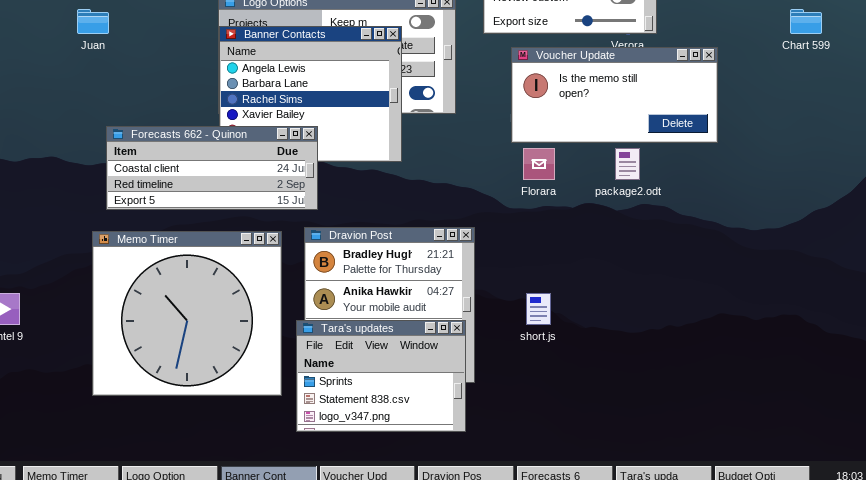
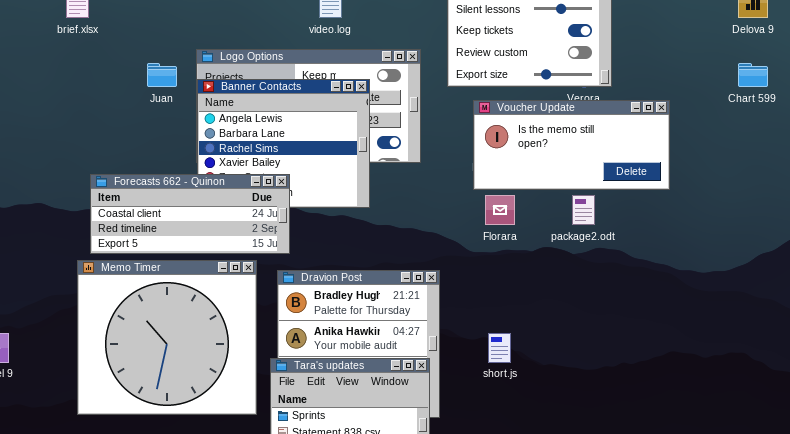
Juan: [77,9,109,34] -> [147,63,177,87], moved
Memo Timer: [92,231,282,396] -> [77,260,257,415], moved

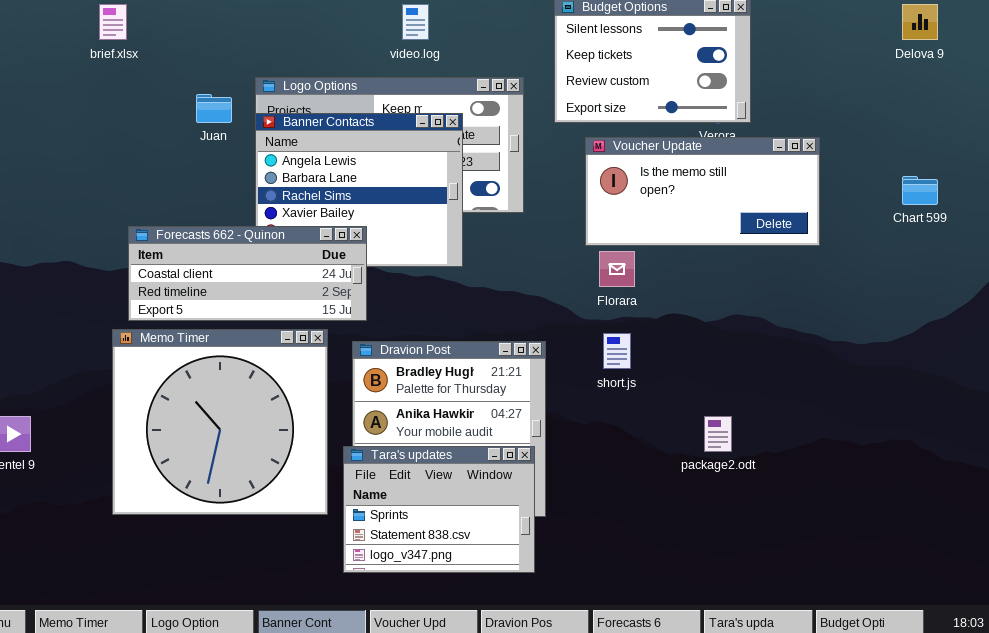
Chart 599: [738,63,768,87] -> [902,176,938,205], moved
package2.odt: [572,195,595,225] -> [704,416,732,452], moved
short.js: [488,333,511,363] -> [603,333,631,369], moved

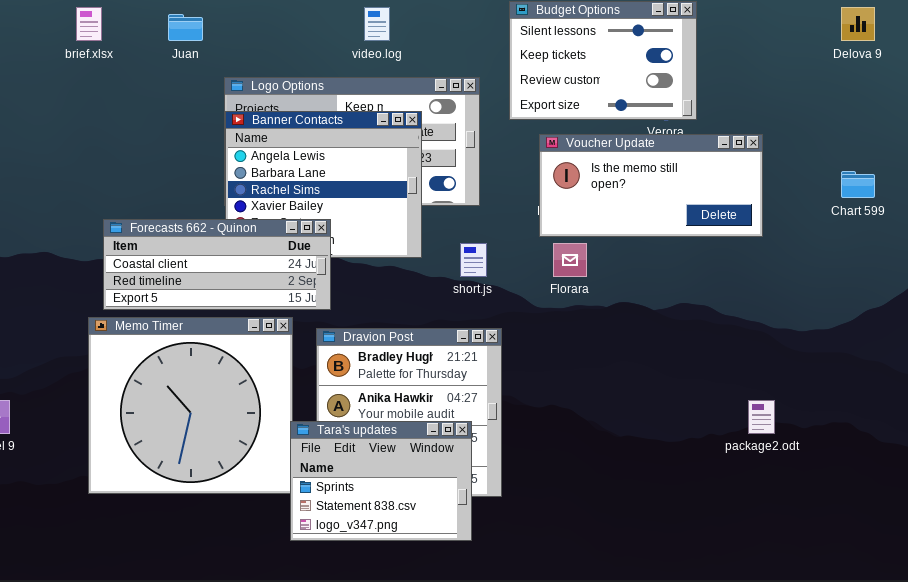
Juan: [196,94,232,123] -> [168,14,203,41], moved
short.js: [603,333,631,369] -> [460,243,487,277], moved
package2.odt: [704,416,732,452] -> [748,400,775,434], moved
Tara's updates: [343,446,535,573] -> [290,421,472,541], moved

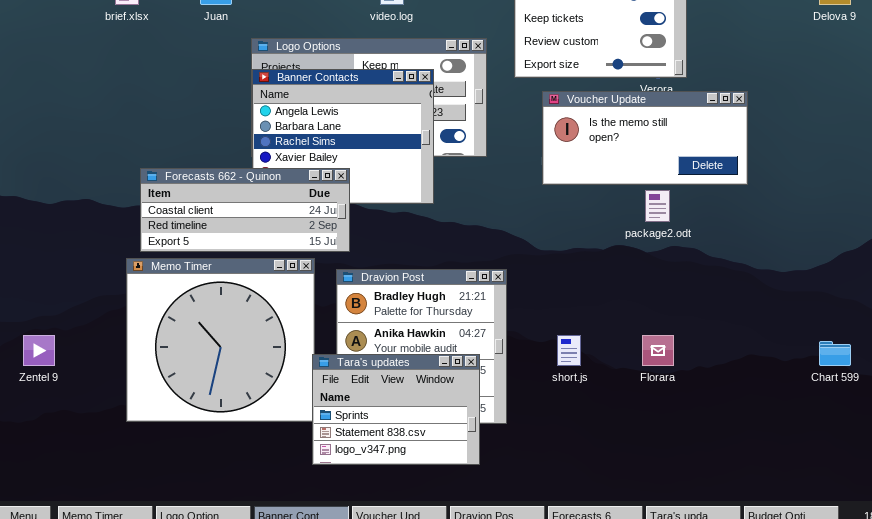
Chart 599: [841,171,875,198] -> [819,341,851,366], moved
short.js: [460,243,487,277] -> [557,335,581,366], moved
Florara: [553,243,587,277] -> [642,335,674,366], moved
package2.odt: [748,400,775,434] -> [645,190,670,222], moved

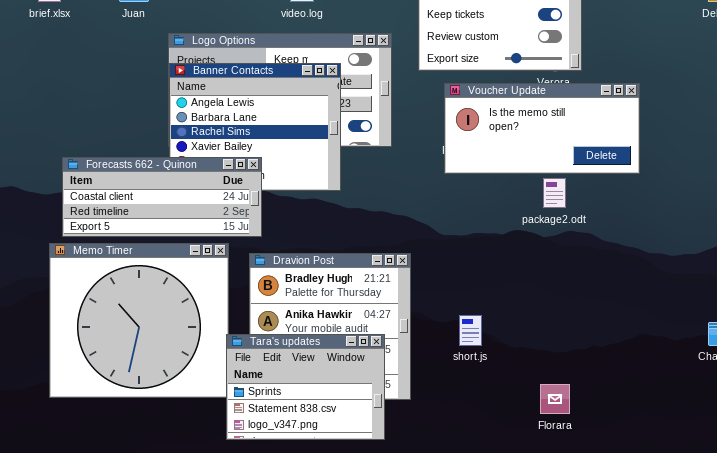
Florara: [642,335,674,366] -> [540,384,570,414], moved

